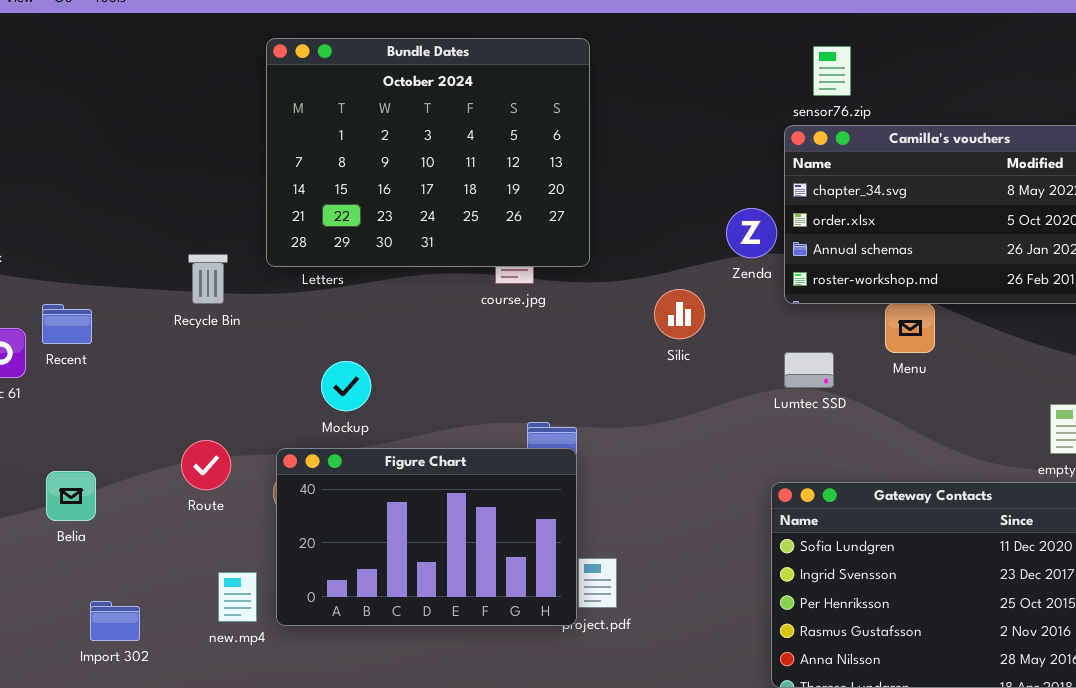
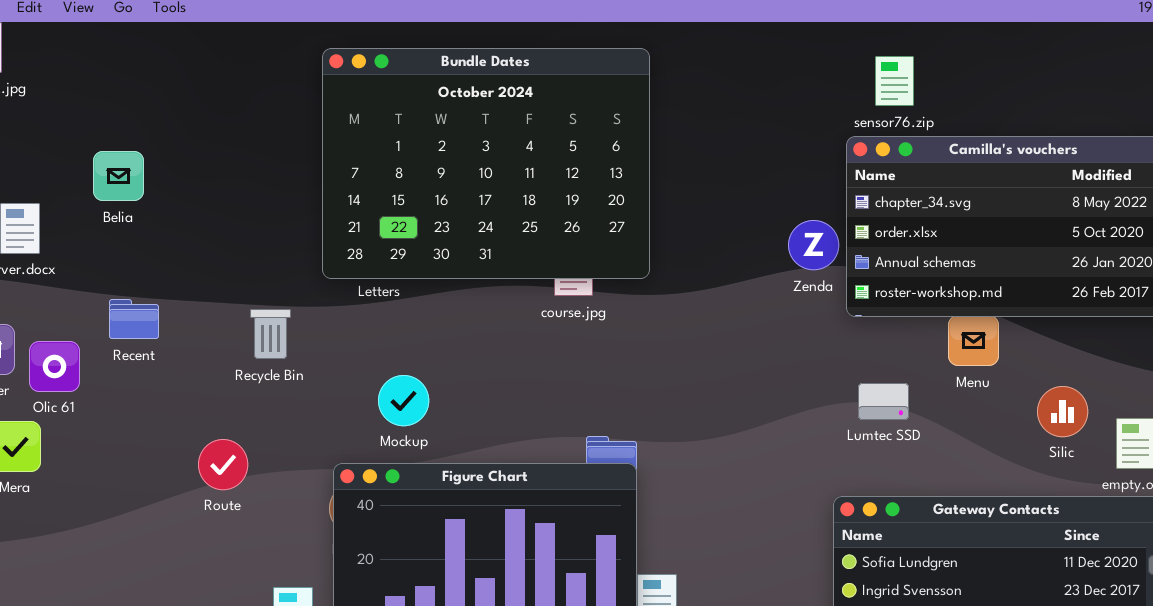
Recycle Bin: [188,254,228,304] -> [250,309,291,359], moved
Silic: [654,289,705,339] -> [1037,386,1088,437], moved
Recent: [42,304,92,344] -> [109,299,159,339], moved
Lumtec SSD: [784,352,834,388] -> [858,383,909,420], moved
Route: [181,440,231,490] -> [198,439,248,490], moved
Belia: [46,471,96,521] -> [93,151,144,201], moved

